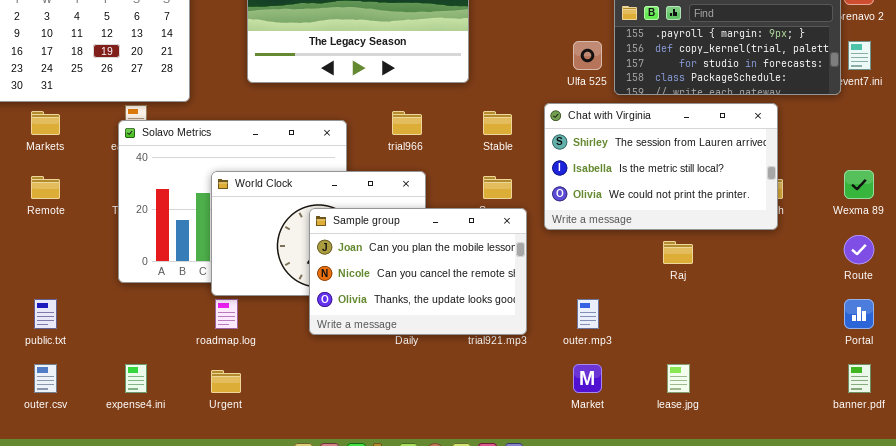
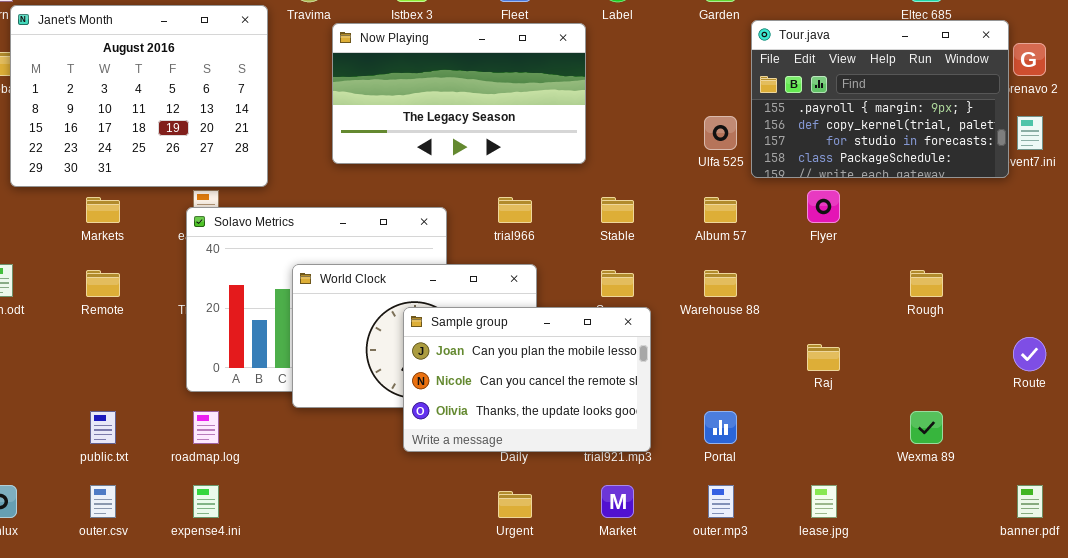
Chat with Virginia: [544,103,778,230] -> none, closed
Wexma 89: [844,170,874,199] -> [910,411,943,444], moved
roadmap.log: [215,299,238,329] -> [193,411,219,444], moved
outer.mp3: [577,299,599,329] -> [708,485,734,518], moved
Portal: [844,299,874,329] -> [704,411,737,444], moved
Market: [573,364,602,393] -> [601,485,634,518], moved
Urgent: [211,370,241,393] -> [498,491,532,518], moved

